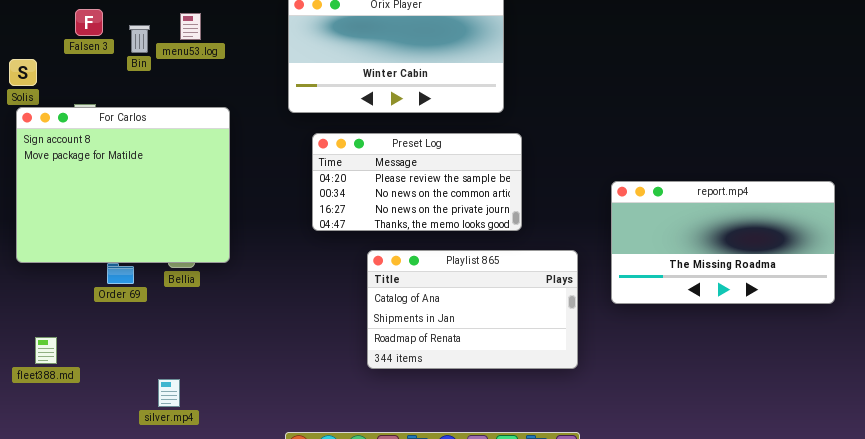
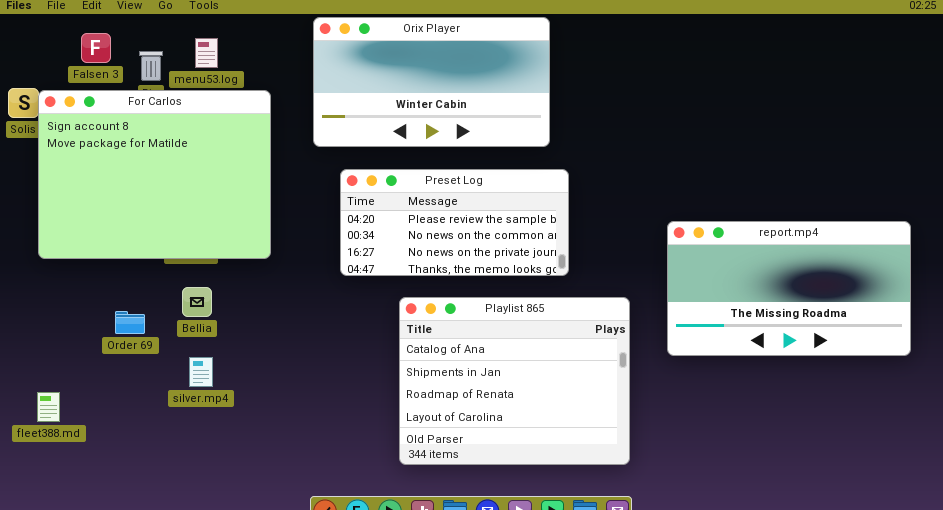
For Carlos: [16,107,230,263] -> [38,90,271,259], moved
Playlist 865: [367,250,578,369] -> [399,297,630,465], resized
silver.mp4: [158,379,180,407] -> [189,357,213,387], moved

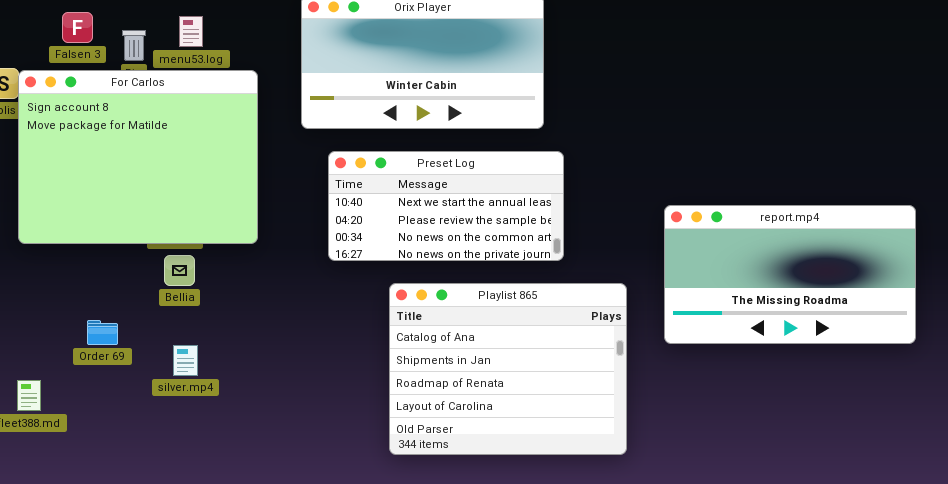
Preset Log: [340,169,569,276] -> [328,151,564,261], scrolled up 1 row
Bellia: [182,287,212,317] -> [164,255,195,286], moved
Order 69: [115,311,145,334] -> [87,320,118,345], moved

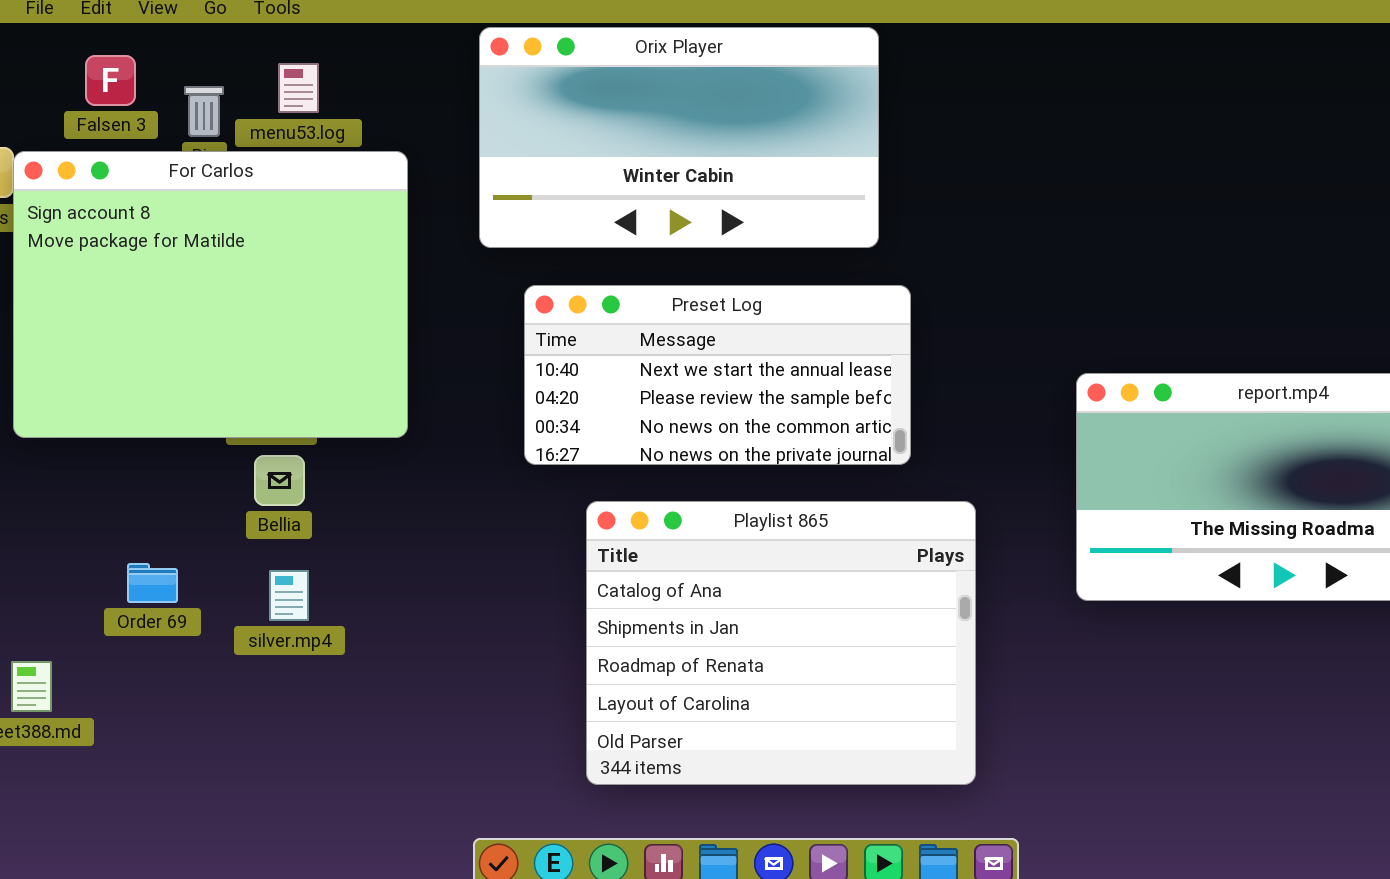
Playlist 865: [389,283,627,455] -> [586,501,976,785], moved
silver.mp4: [173,345,198,376] -> [269,570,309,621], moved

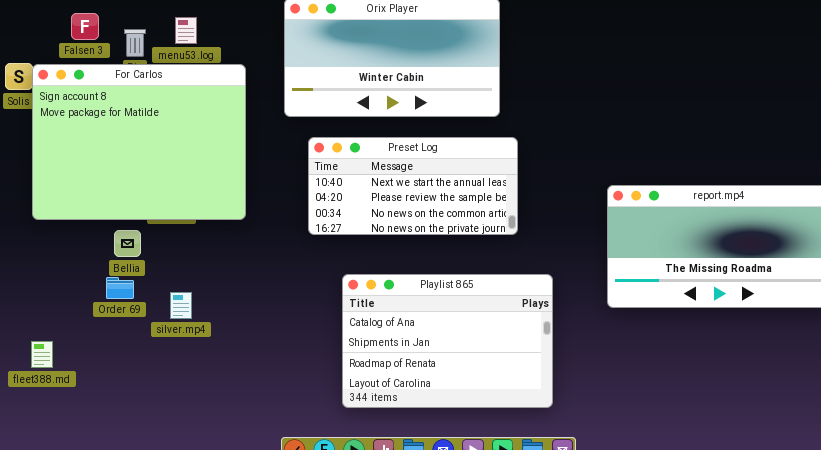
Bellia: [254,455,305,506] -> [114,230,141,257], moved
Playlist 865: [586,501,976,785] -> [342,274,553,408], resized
Order 69: [127,563,178,603] -> [106,277,134,299], moved

